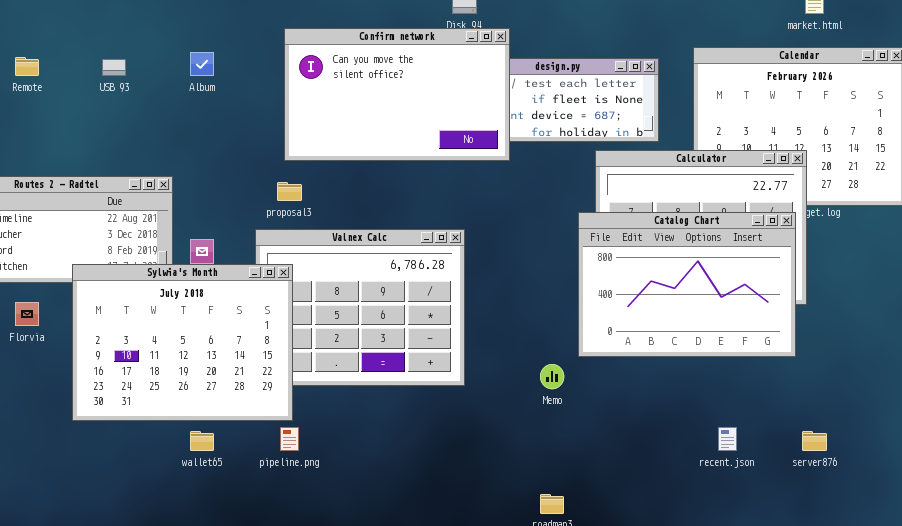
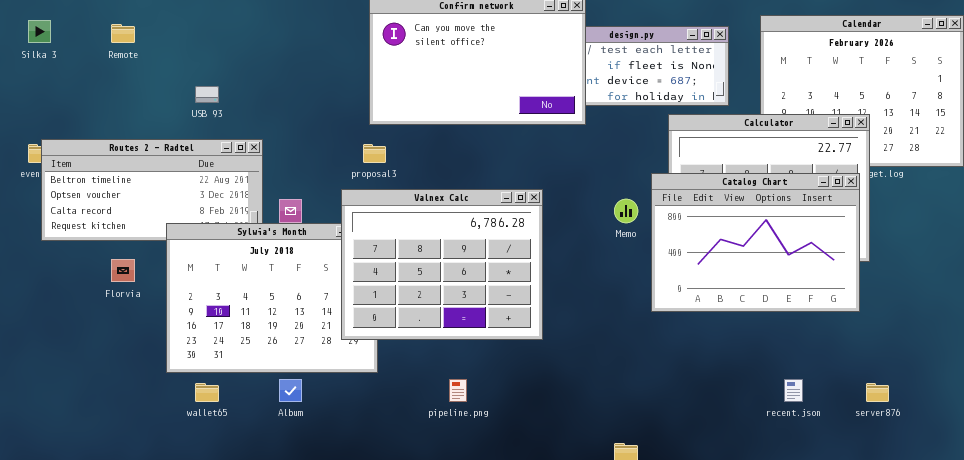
Album: [190,52,214,76] -> [279,379,302,402], moved
USB 93: [102,59,126,76] -> [195,86,219,103], moved
Valnex Calc: [255,229,465,386] -> [341,189,543,340], raised
Memo: [540,364,564,389] -> [614,199,638,223], moved
pipeline.png: [280,427,299,451] -> [449,379,467,402], moved
wallet65: [190,431,214,451] -> [195,383,219,402], moved

